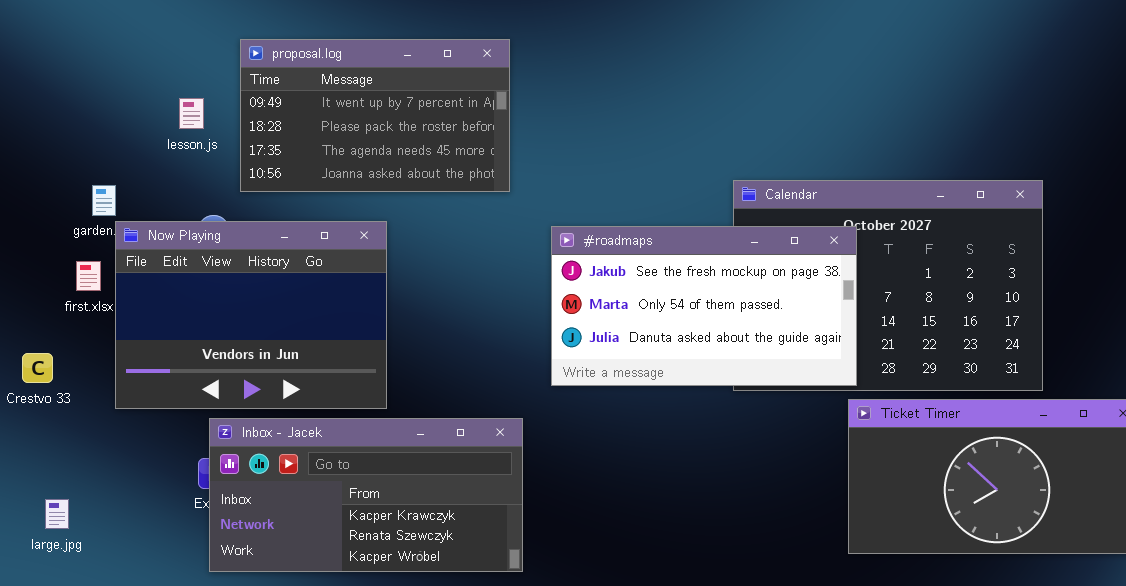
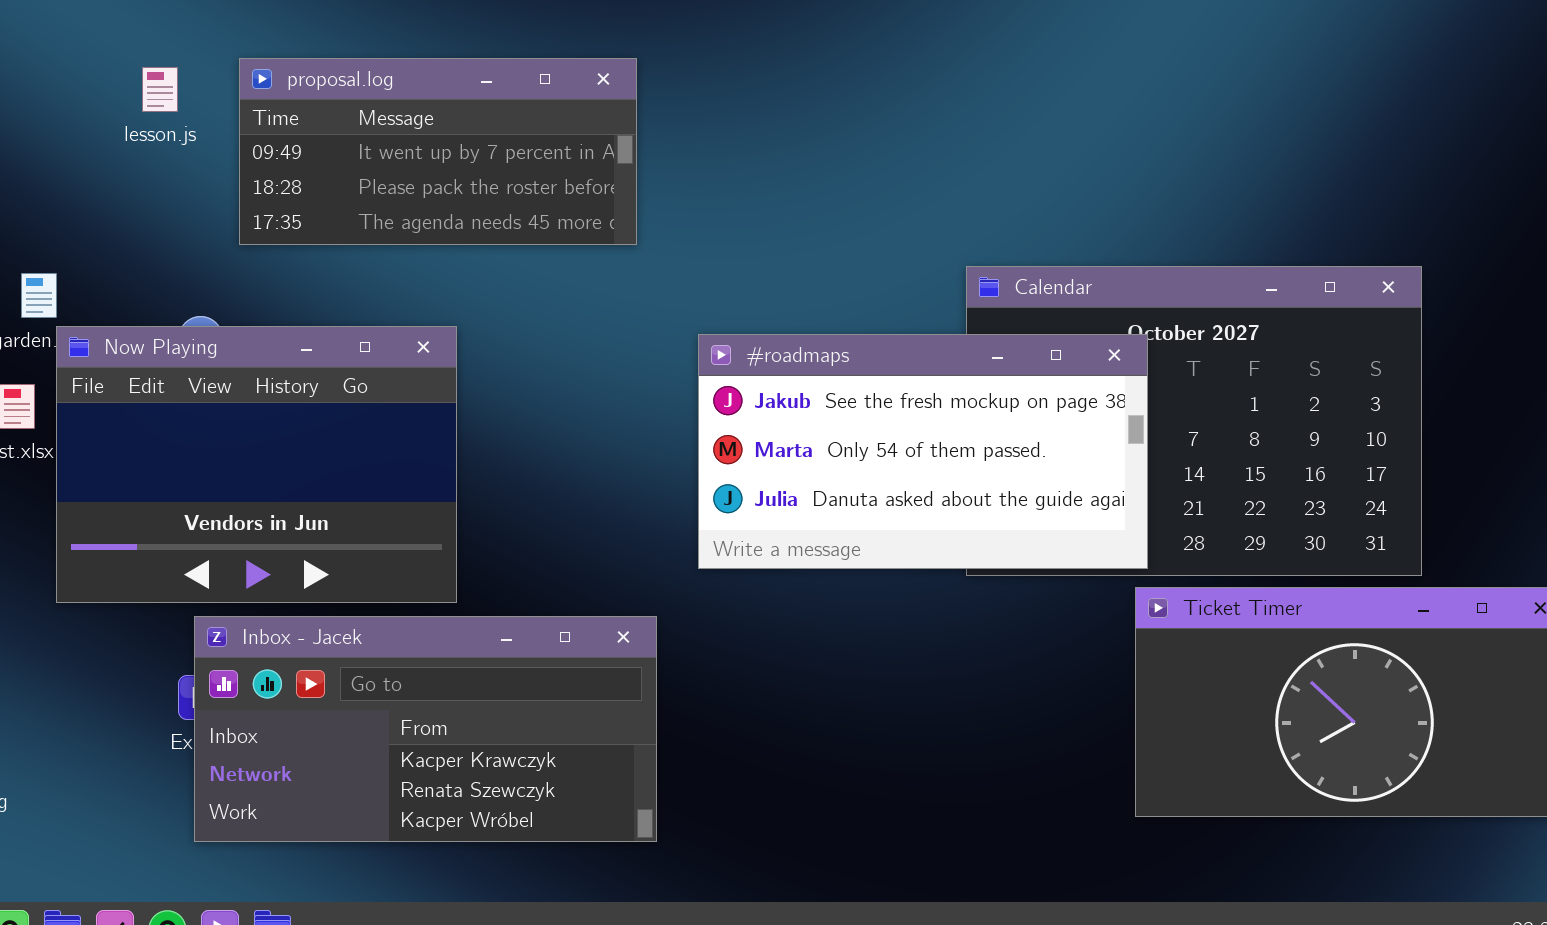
proposal.log: [240,39,510,192] -> [239,58,637,245], resized
lesson.js: [179,98,204,129] -> [142,67,178,112], moved

